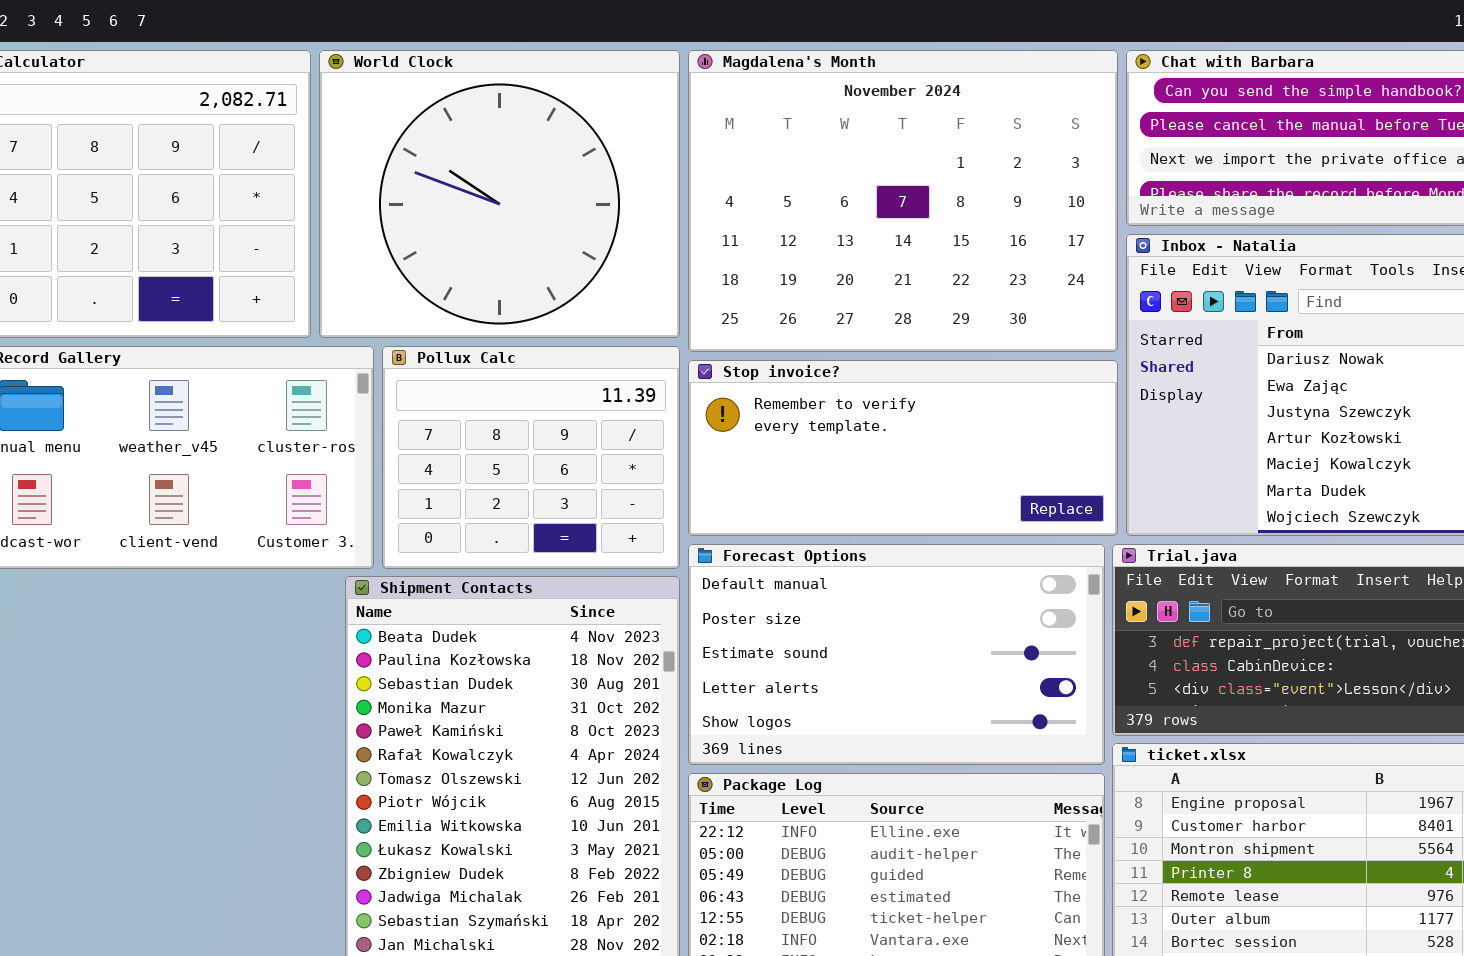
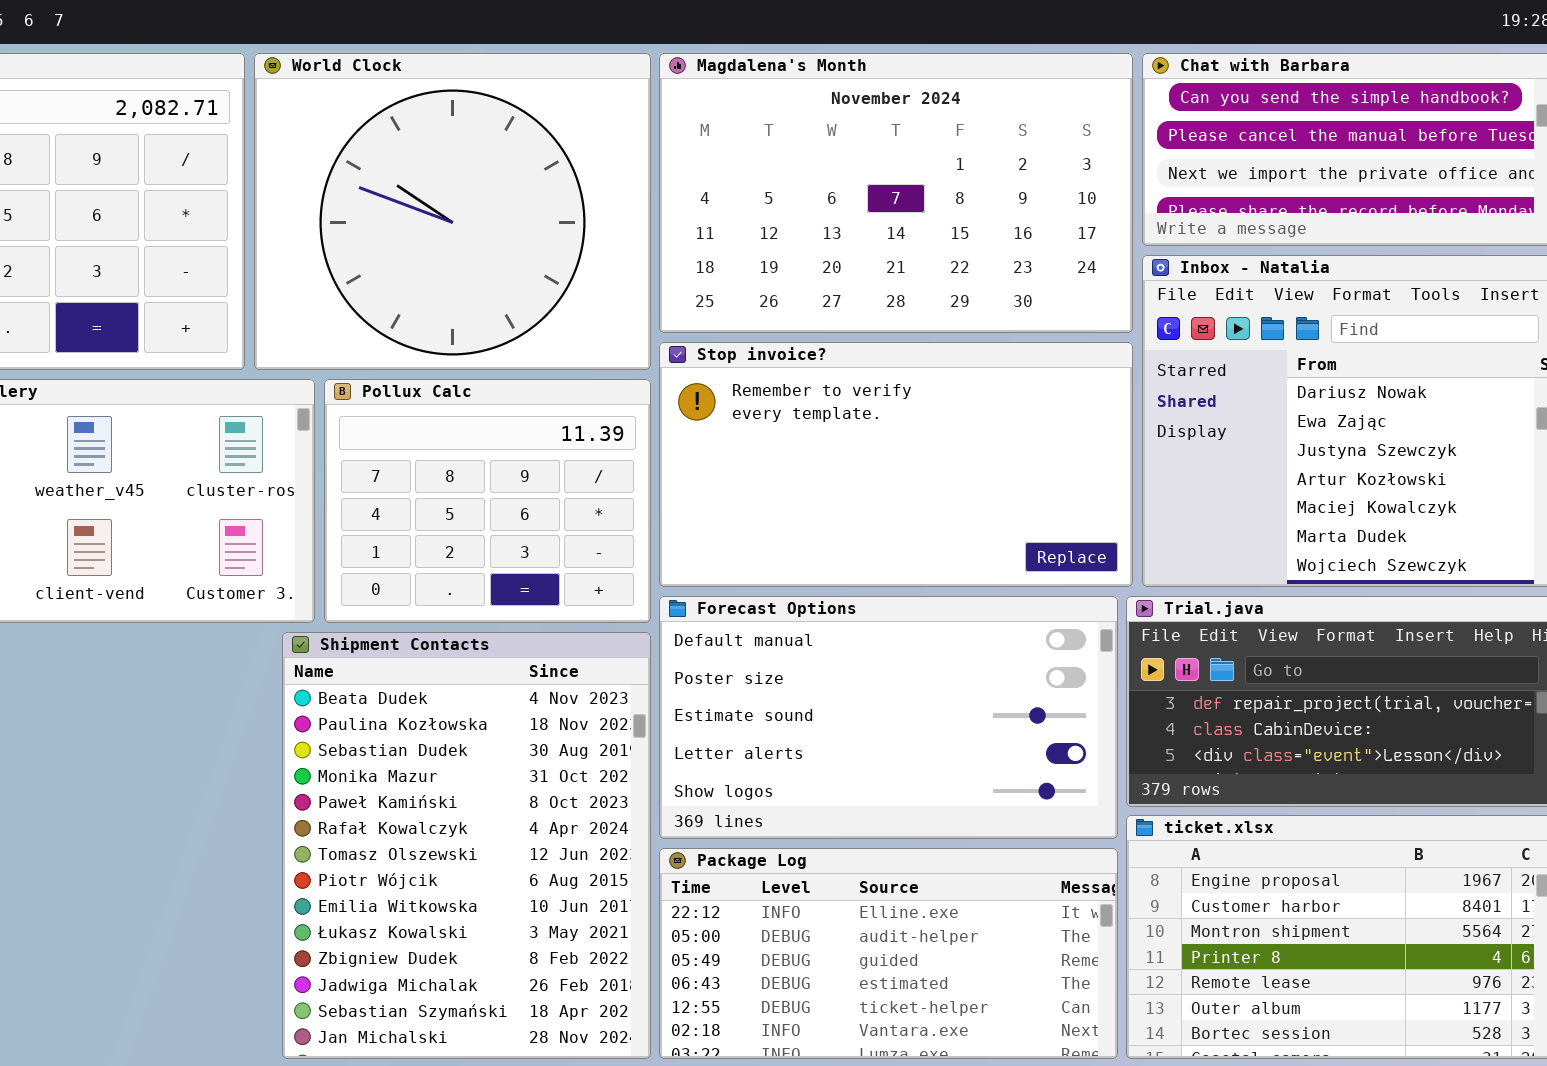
Magdalena's Month: [688,50,1118,352] -> [659,53,1133,333], resized
Stop invoice?: [688,360,1118,536] -> [659,342,1133,587], resized

